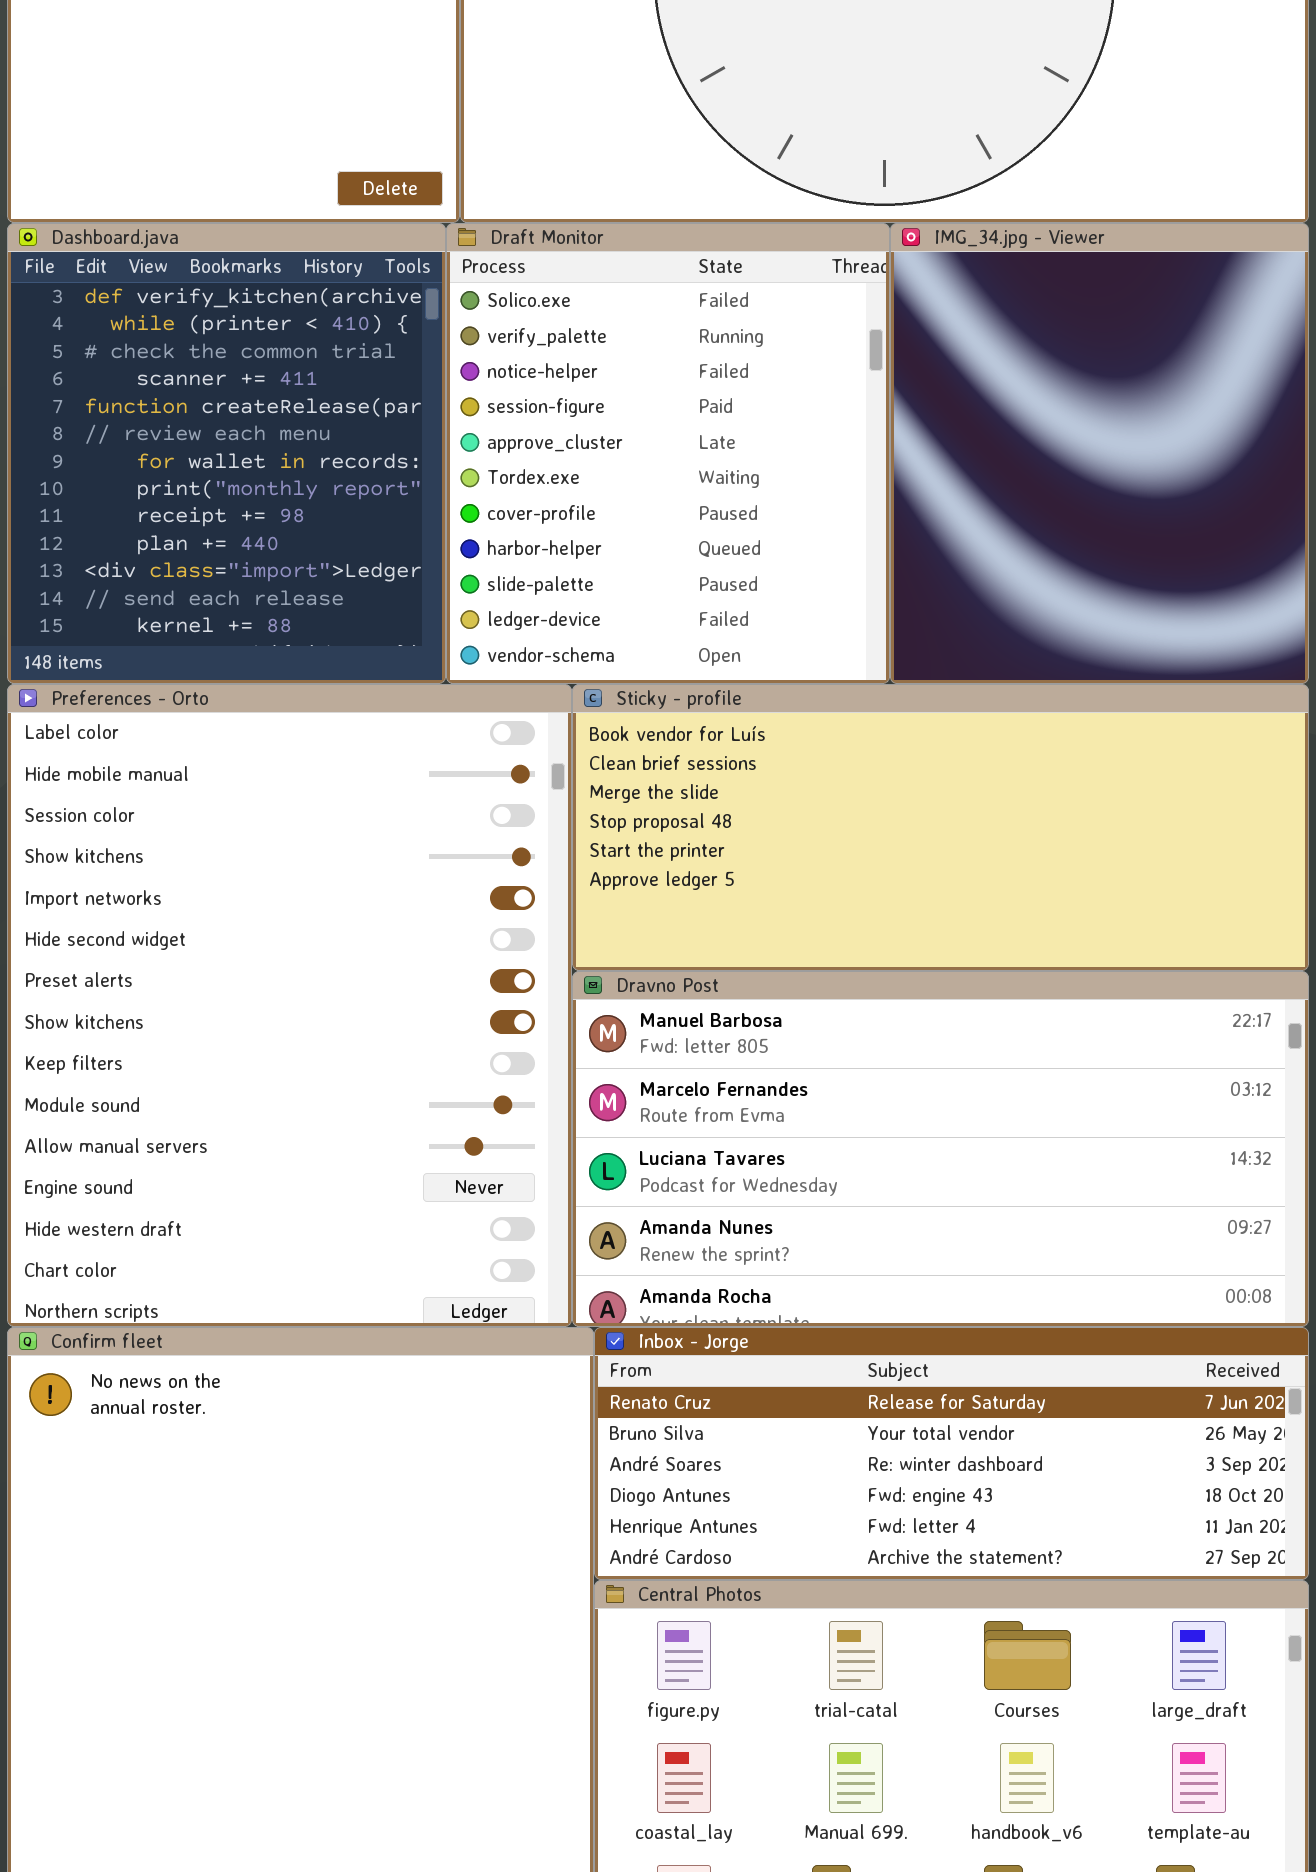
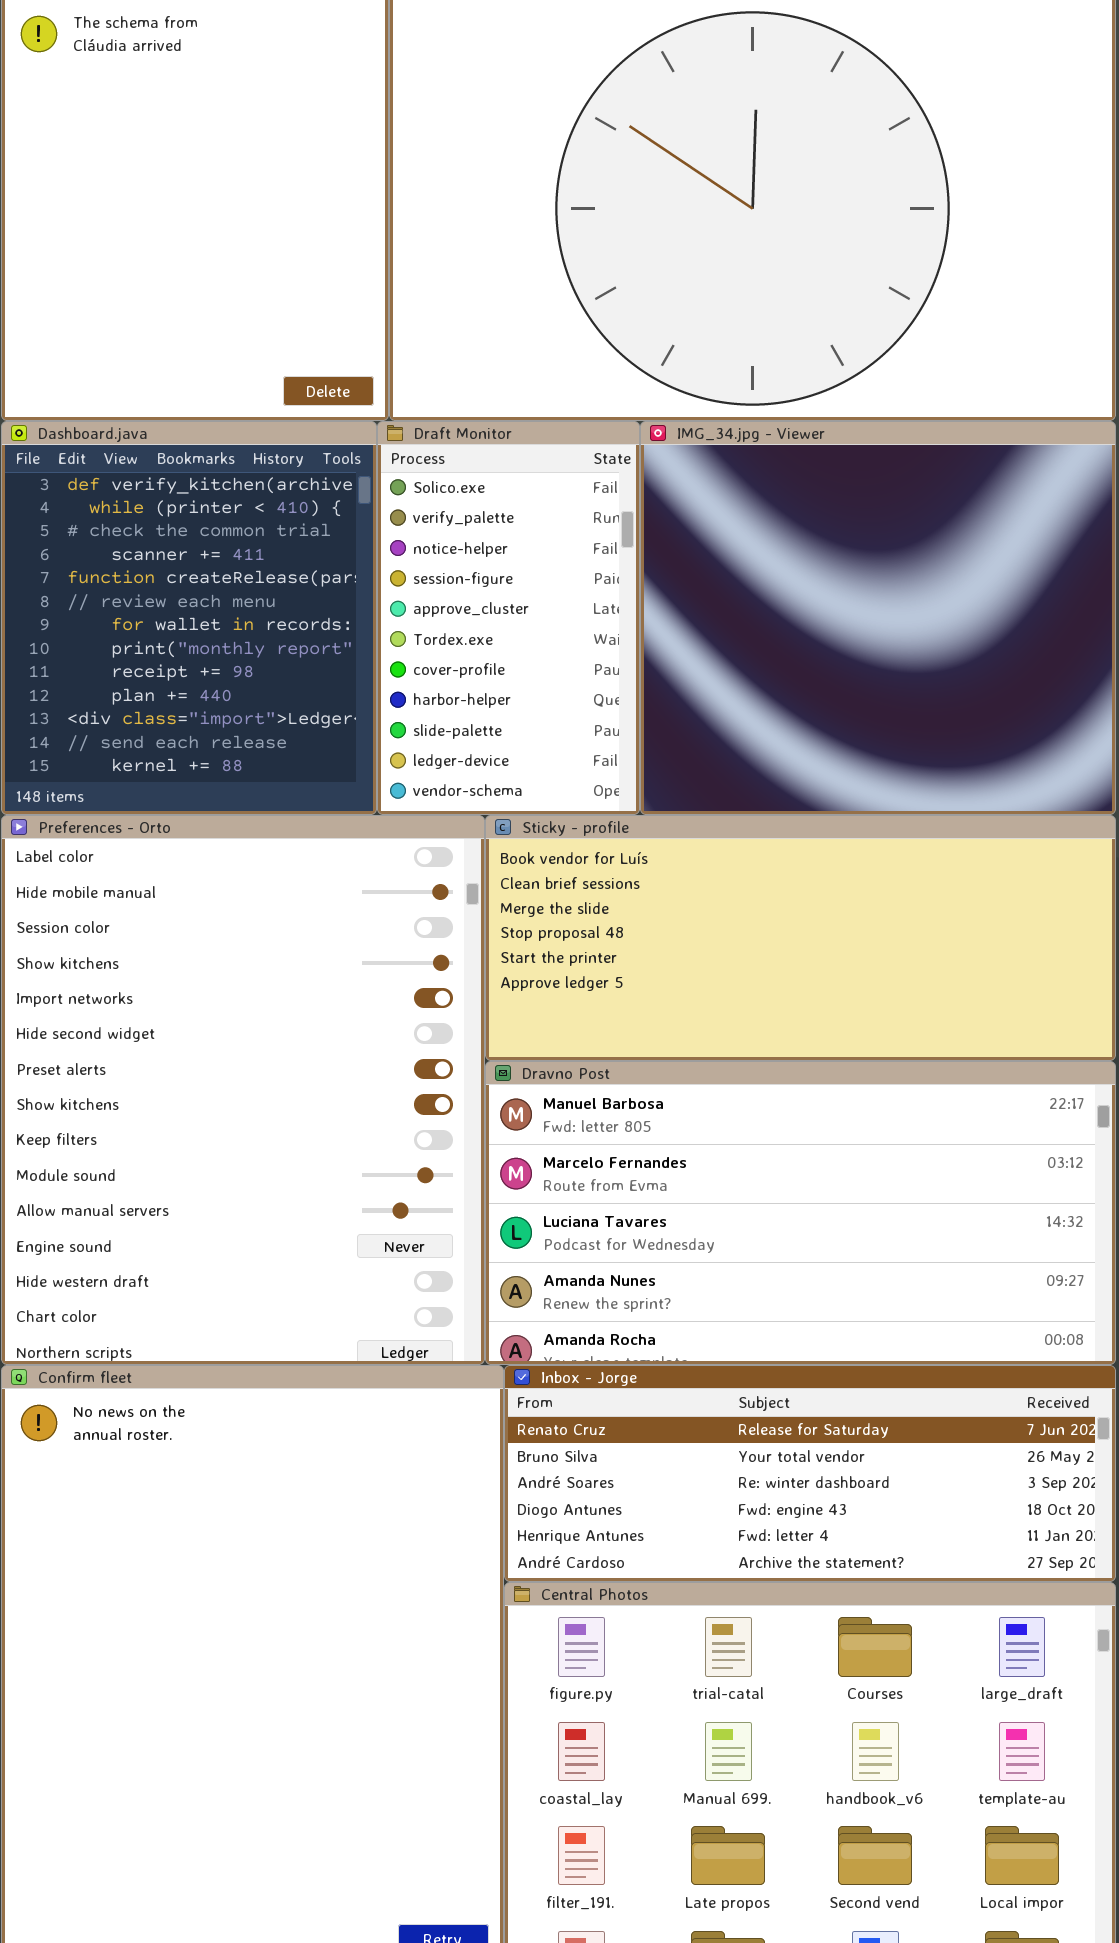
Draft Monitor: [446,223,890,684] -> [377,421,640,815], resized
IMG_34.jpg - Viewer: [890,223,1309,684] -> [640,421,1116,815], resized

